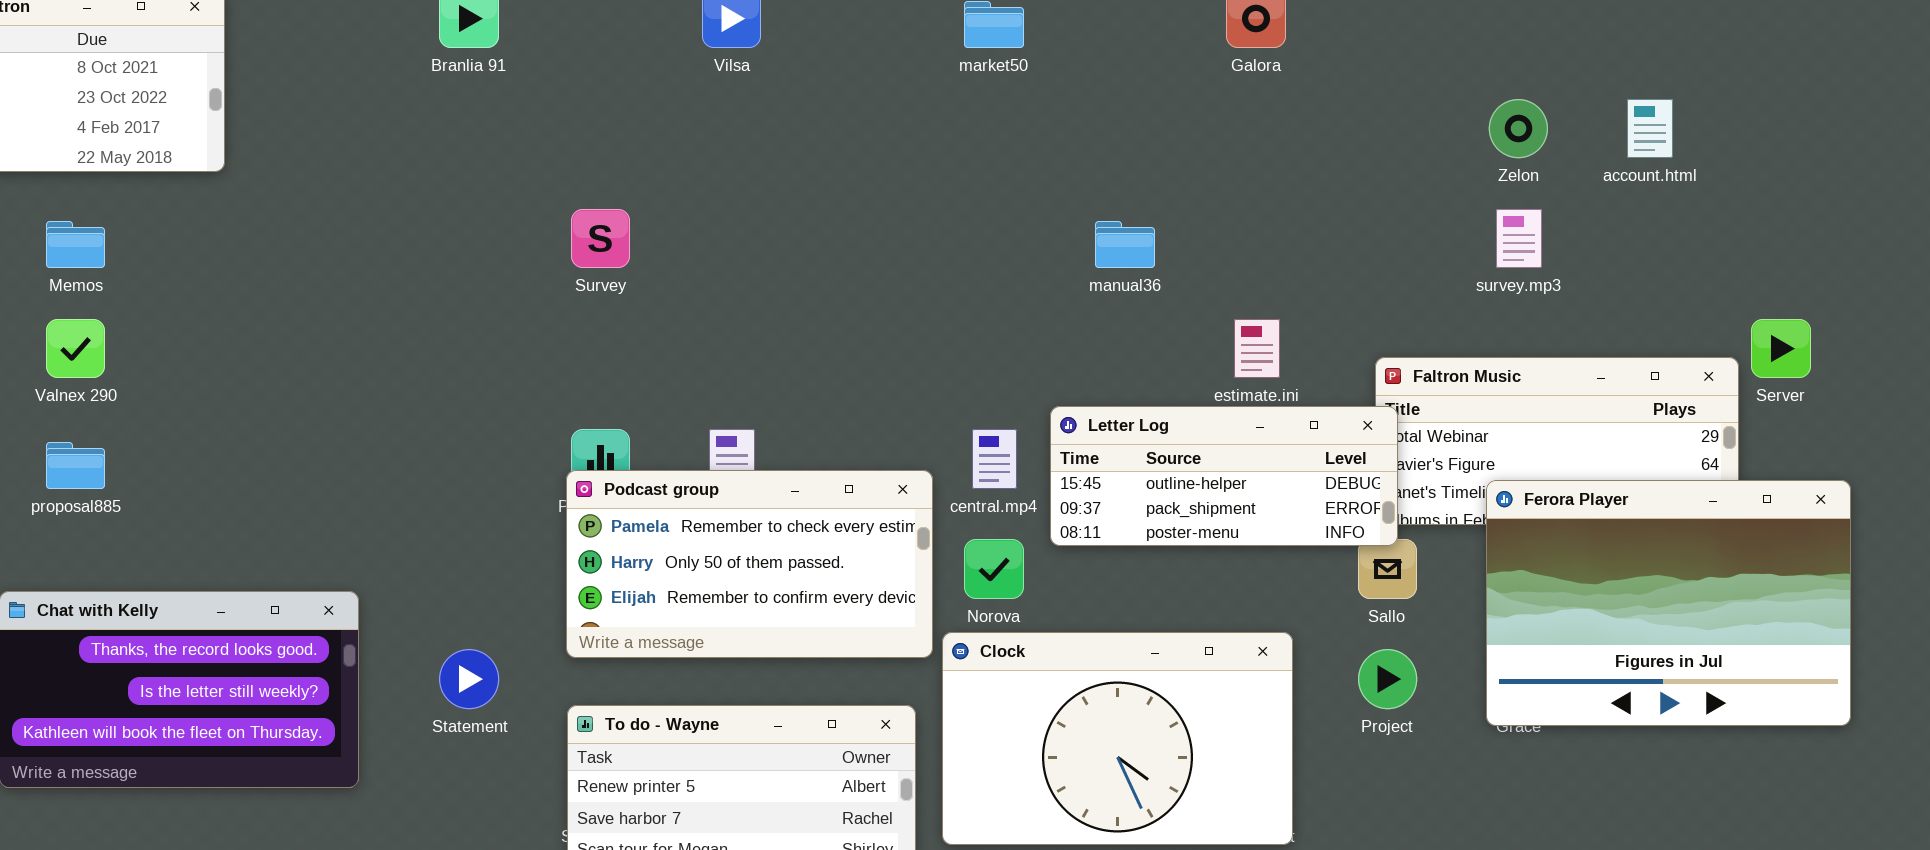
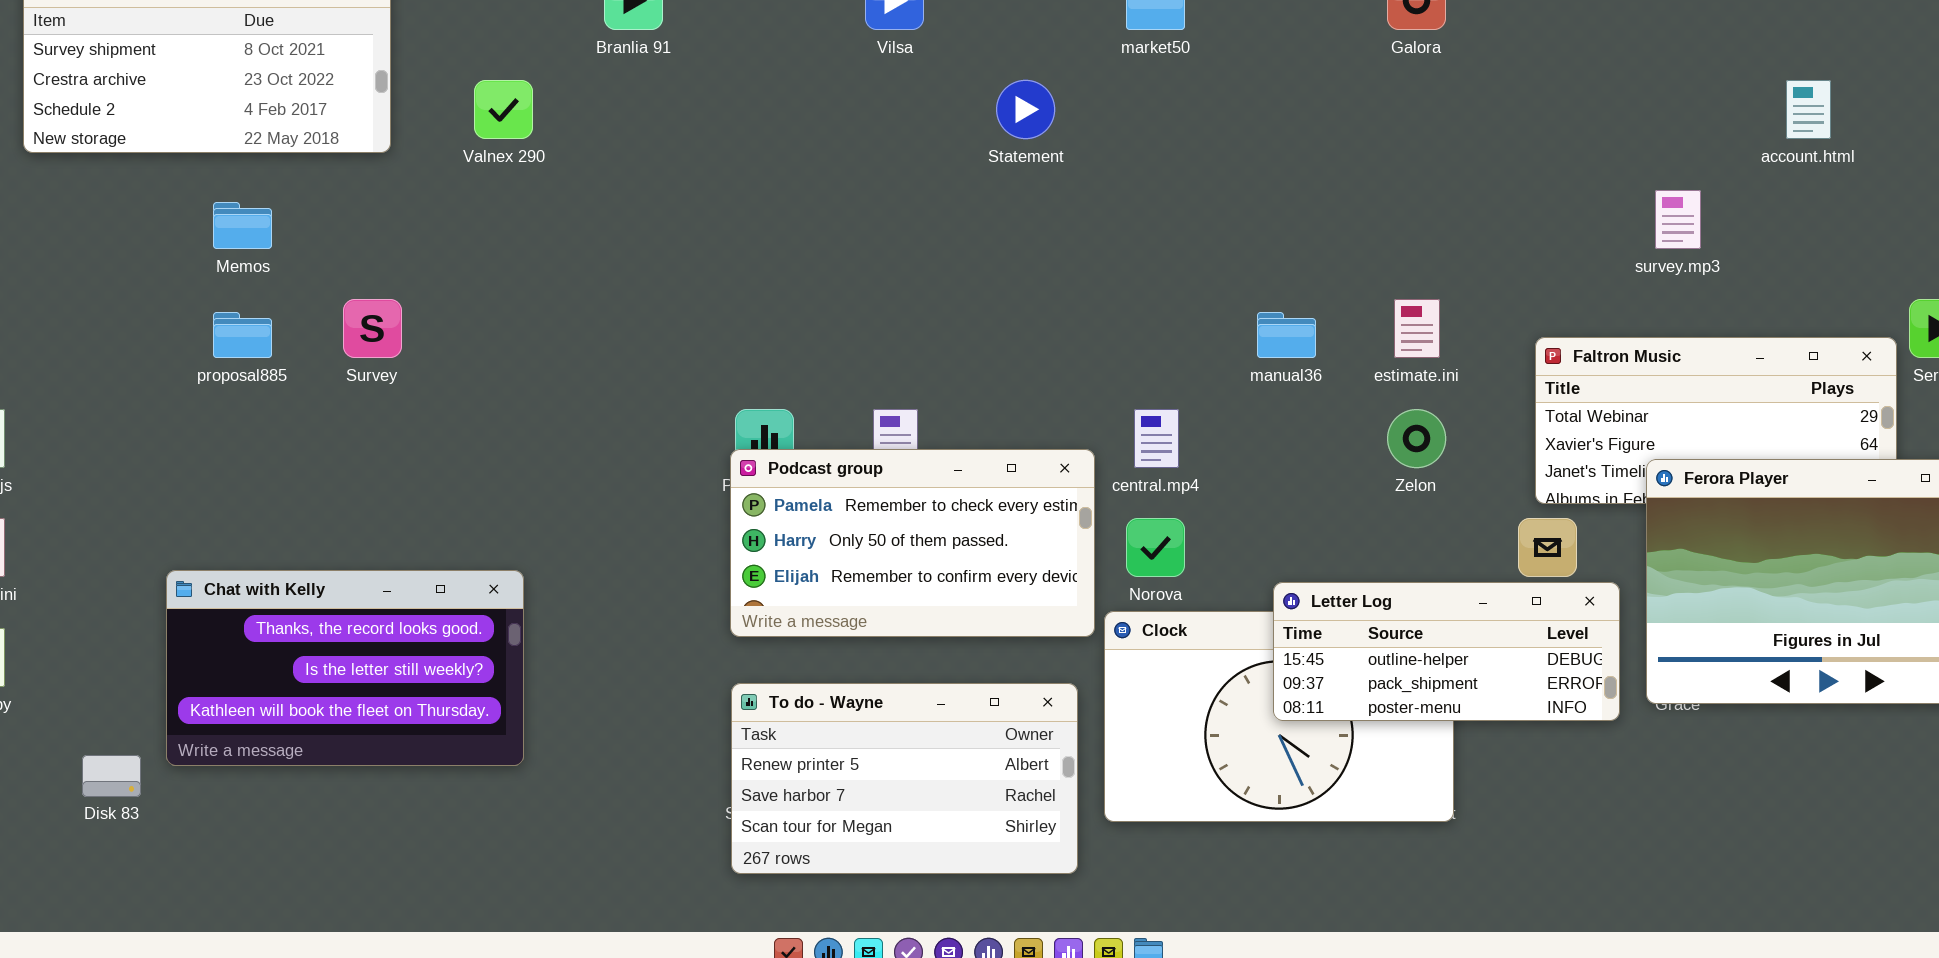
Zelon: [1489,99,1548,158] -> [1387,409,1446,468], moved
Survey: [571,209,630,268] -> [343,299,402,358], moved
manual36: [1095,221,1155,268] -> [1257,312,1316,358], moved
Valnex 290: [46,319,105,378] -> [474,80,533,139], moved
Letter Log: [1050,406,1398,546] -> [1273,582,1620,721], moved
proposal885: [46,442,105,489] -> [213,312,272,358], moved
Statement: [439,649,499,709] -> [996,80,1055,139], moved

